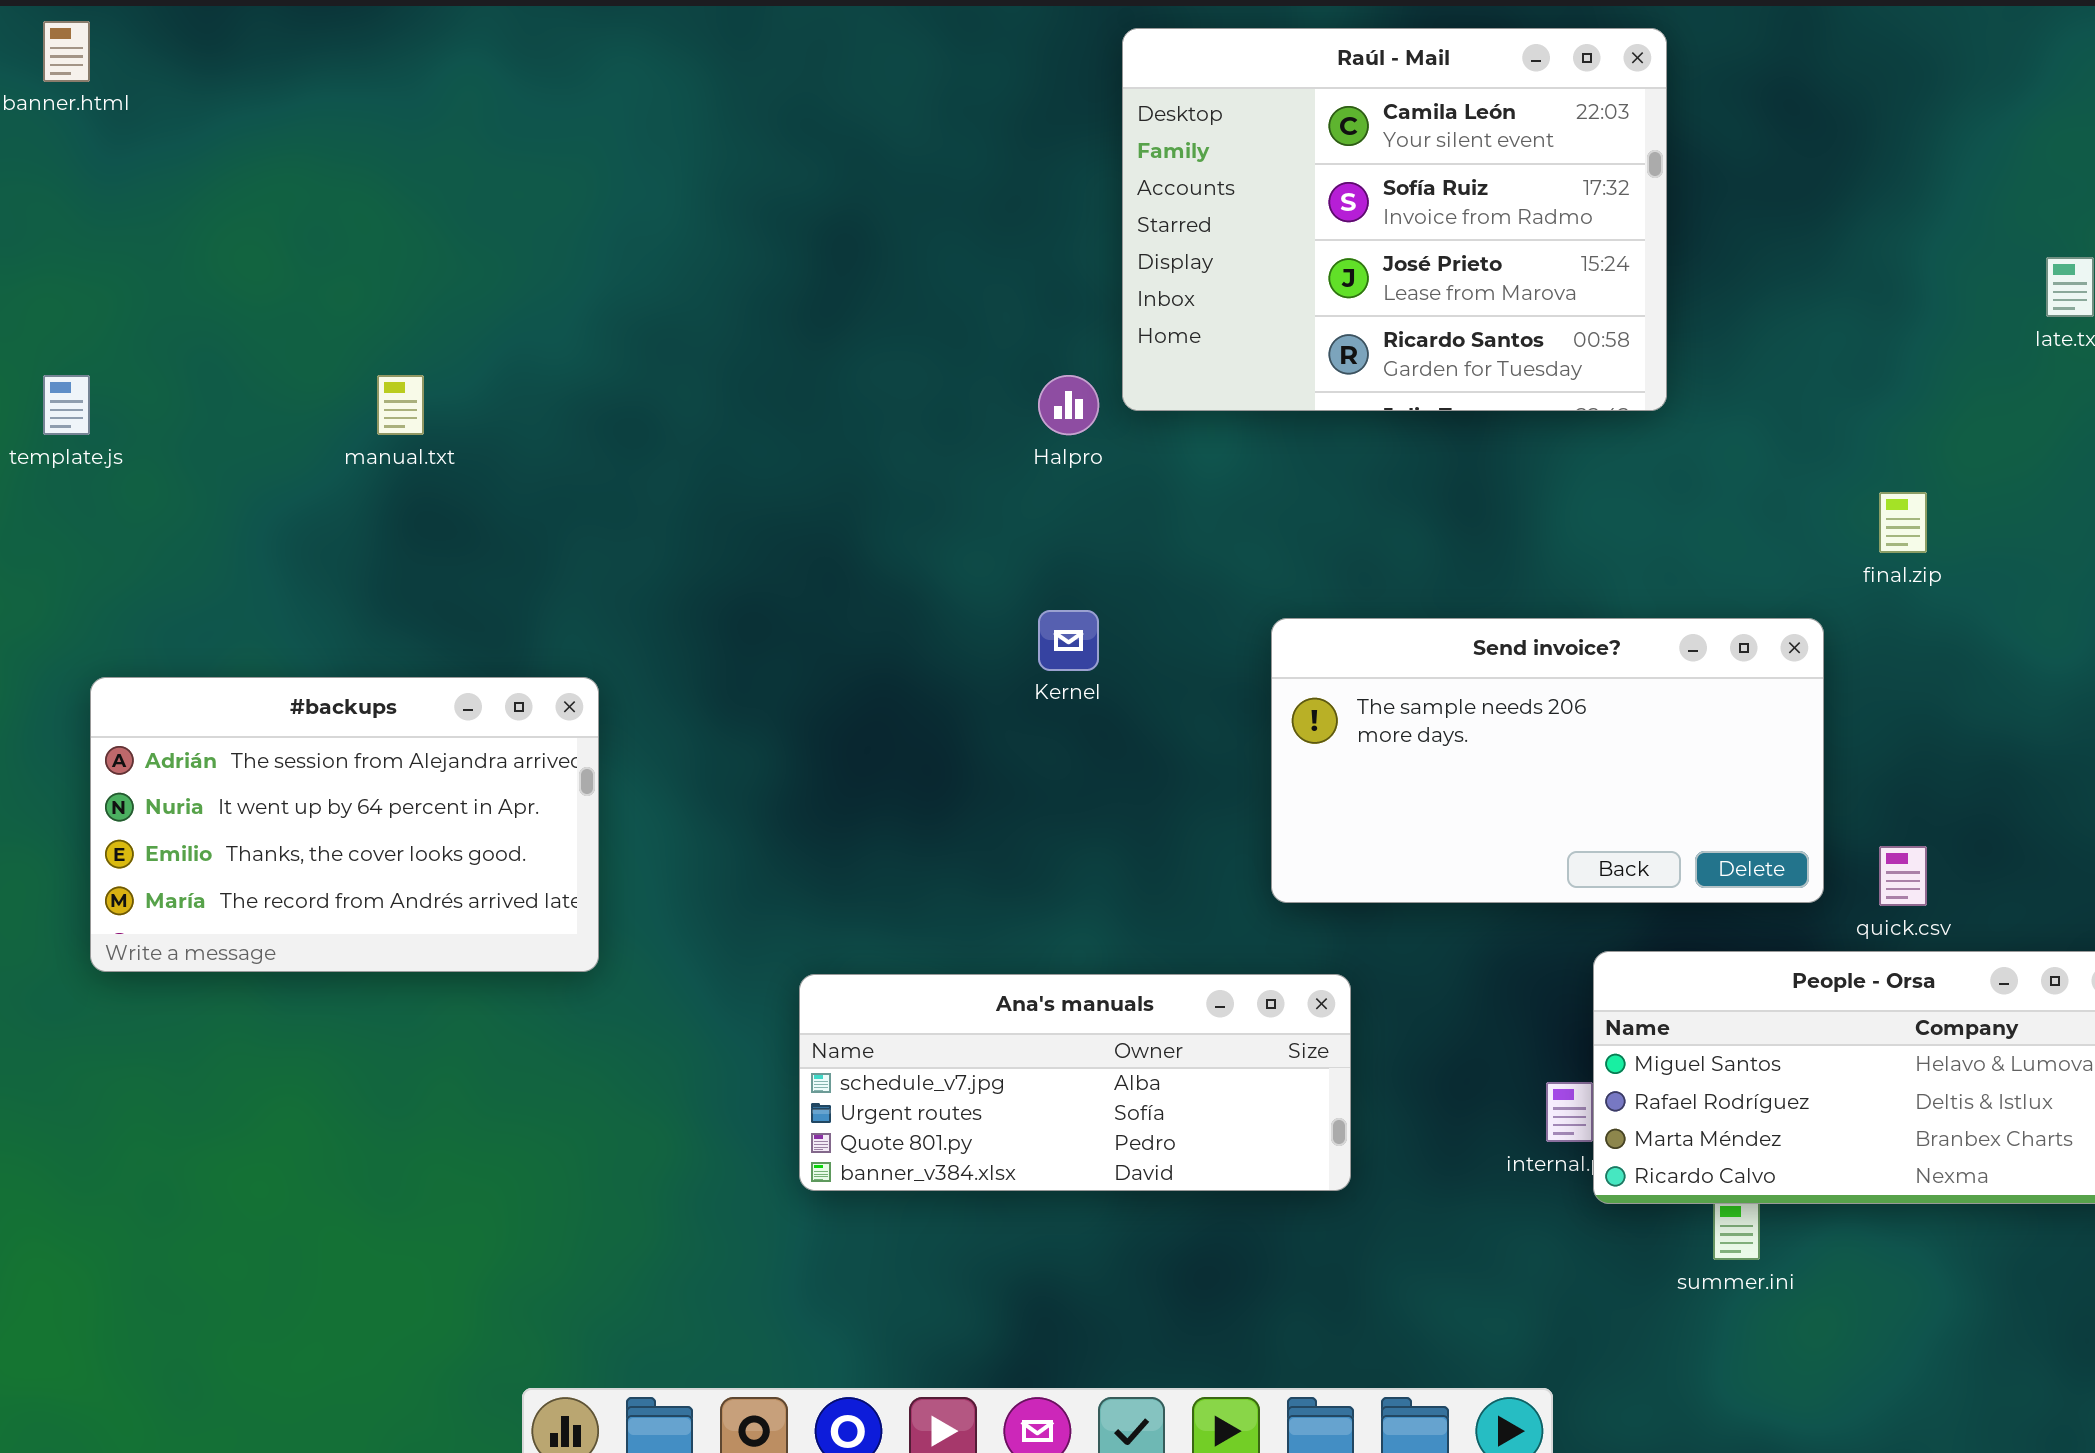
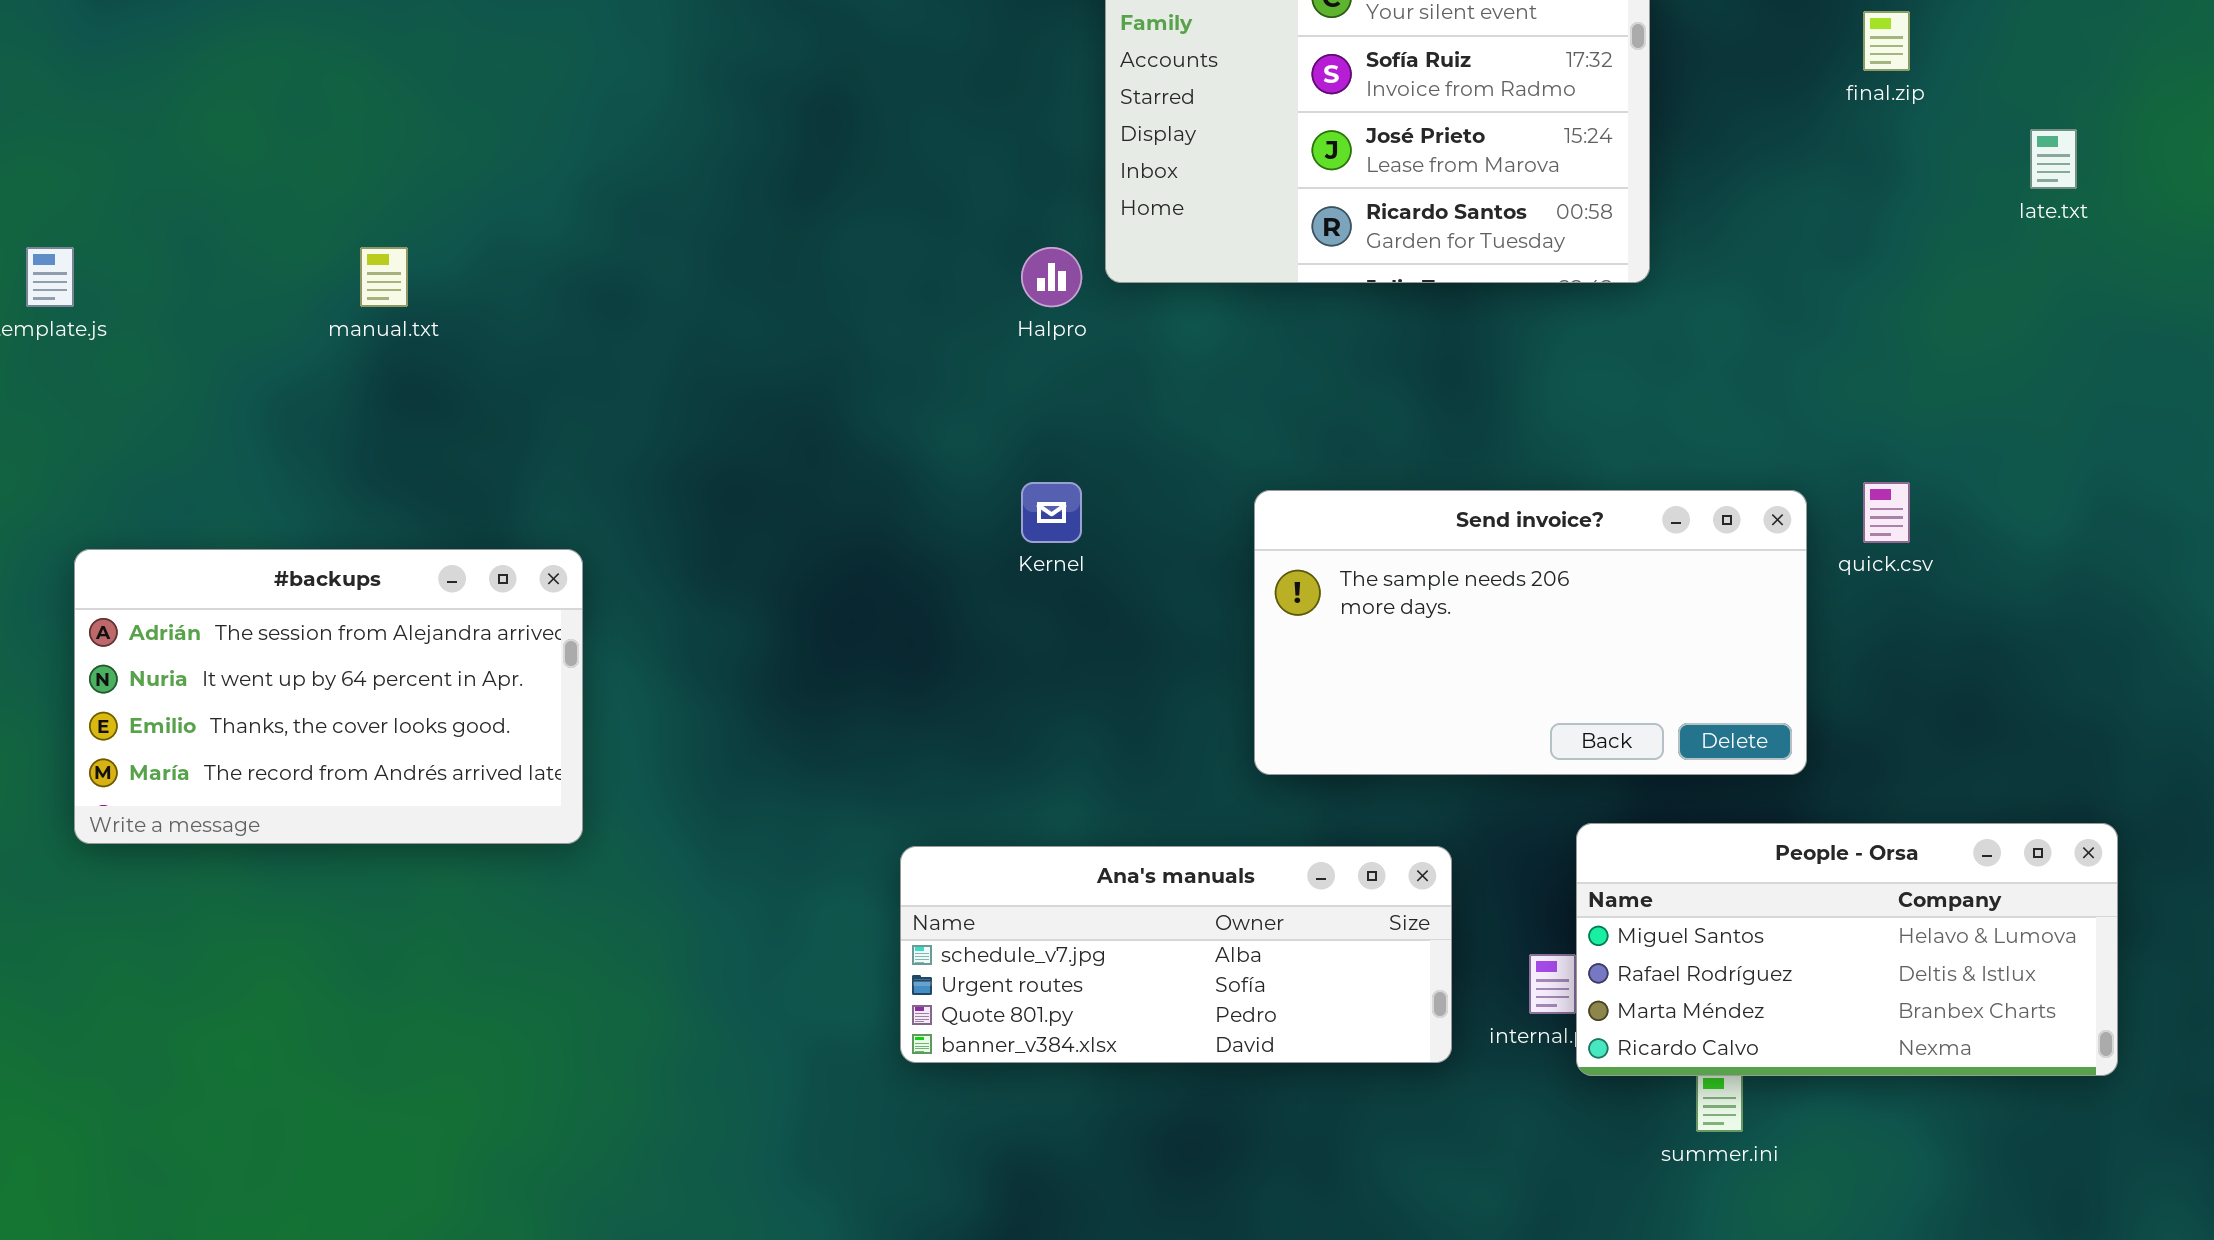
final.zip: [1879,492,1927,553] -> [1863,11,1910,71], moved
quick.csv: [1879,846,1927,906] -> [1863,482,1910,543], moved
Ana's manuals: [799,974,1351,1191] -> [900,846,1452,1063], moved

